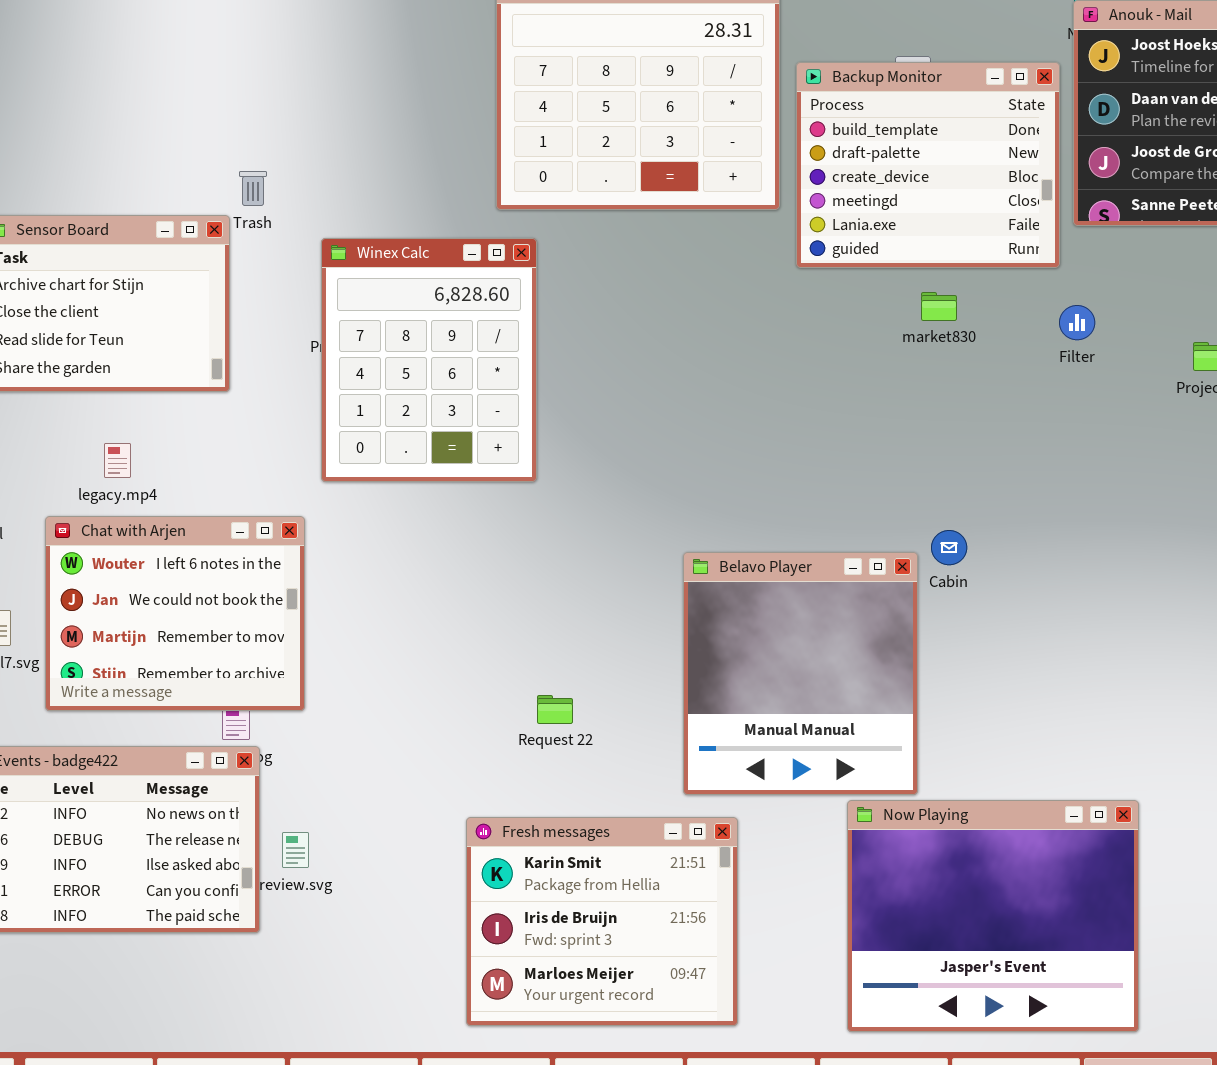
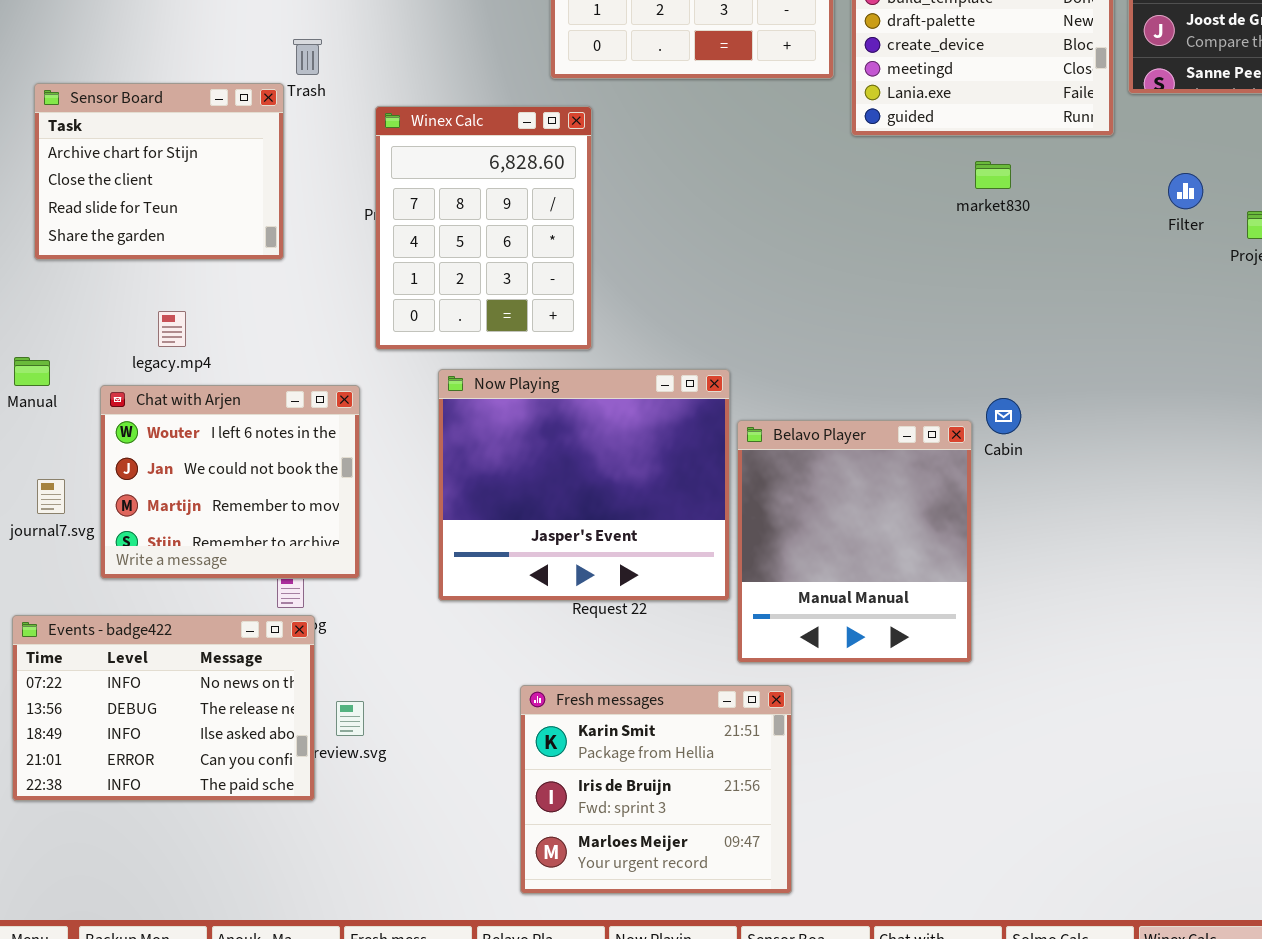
Filter: [1059,305,1095,340] -> [1168,173,1203,209], moved
Now Playing: [847,800,1139,1032] -> [438,369,730,601], moved

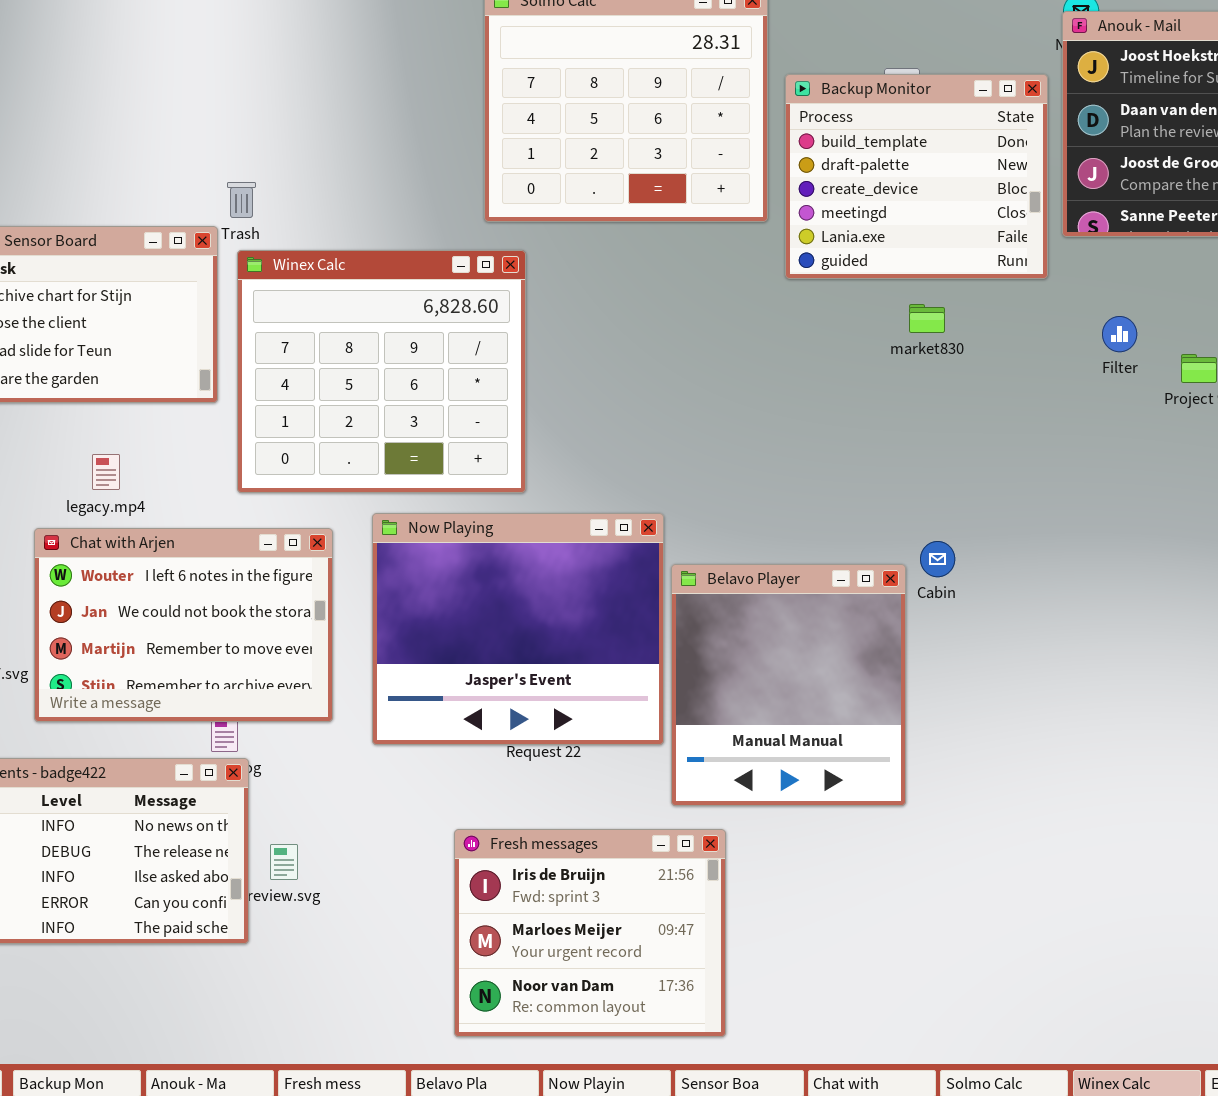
Winex Calc: [375,106,592,350] -> [237,250,526,493], resized
Chat with Arjen: [100,385,360,579] -> [34,528,333,722], resized
Fresh messages: [520,685,792,894] -> [454,829,726,1037], scrolled down 1 row

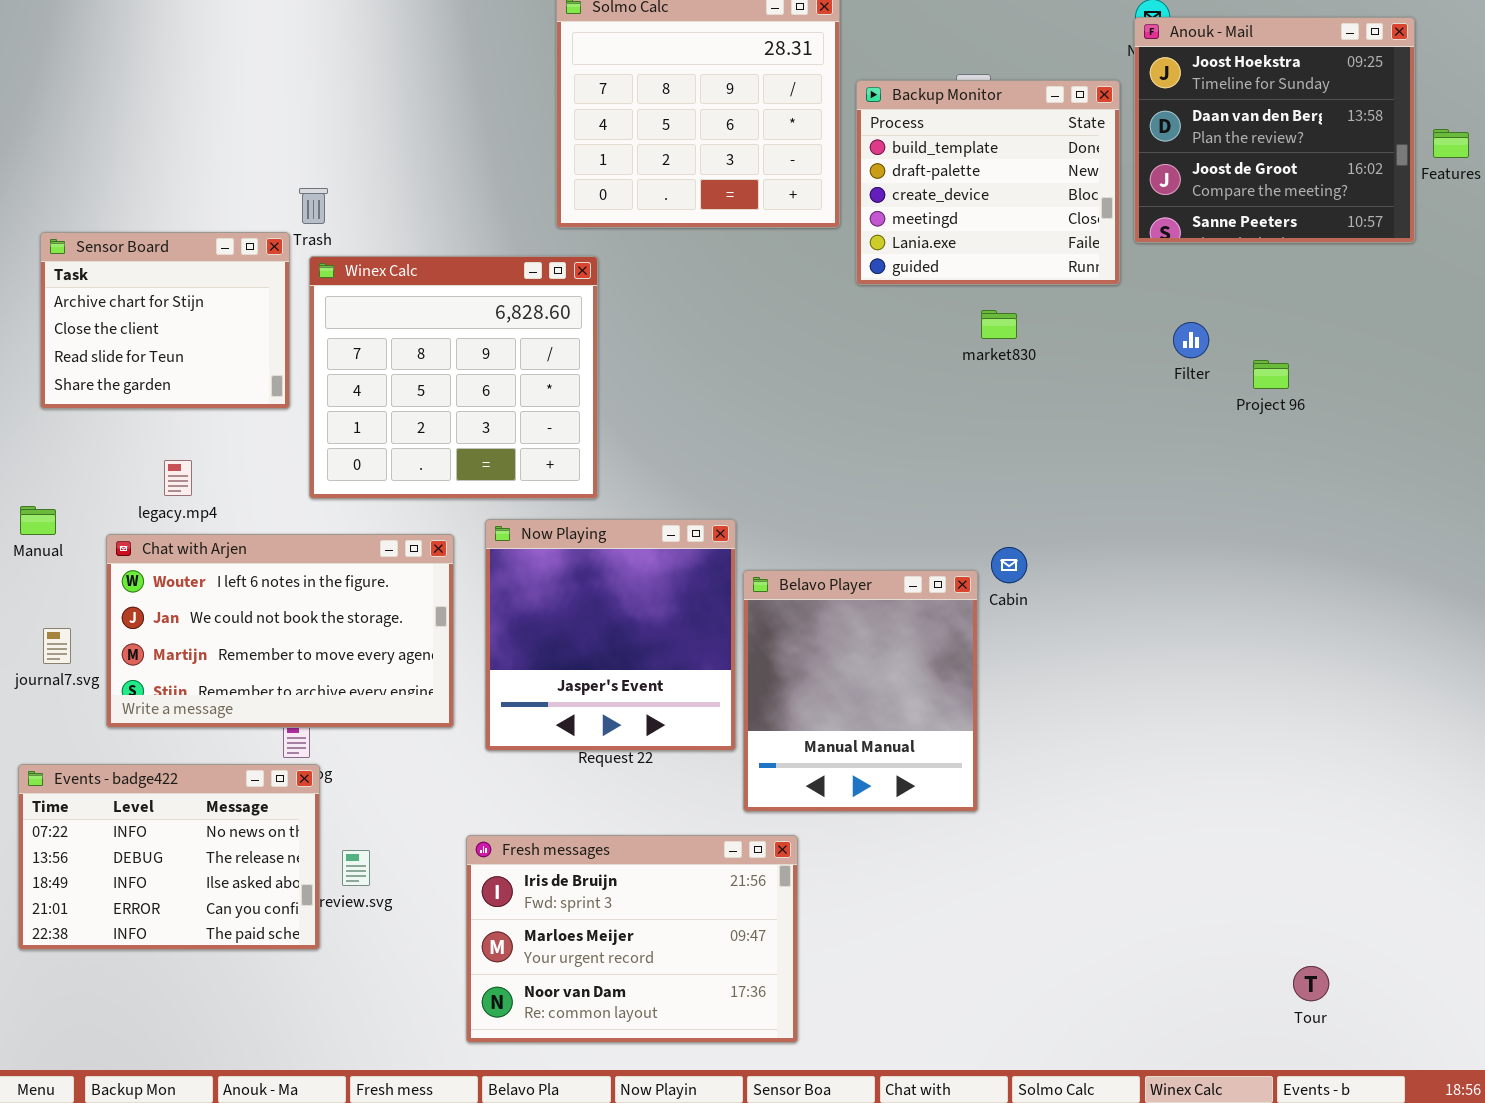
Now Playing: [372,513,664,745] -> [485,519,736,751], resized
Chat with Arjen: [34,528,333,722] -> [106,534,454,728], resized
Fresh messages: [454,829,726,1037] -> [466,835,798,1043], resized

